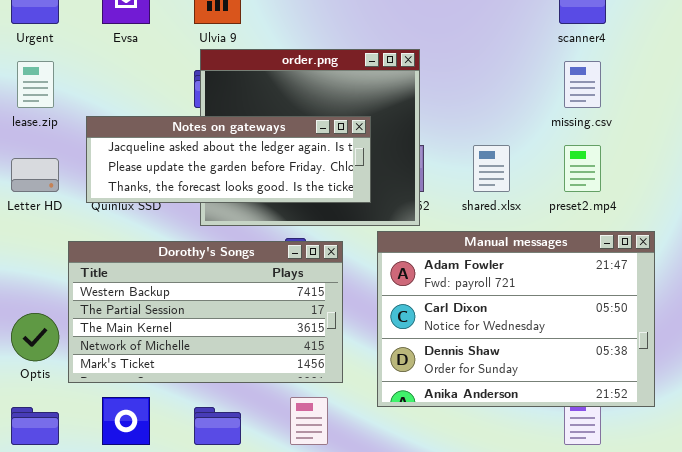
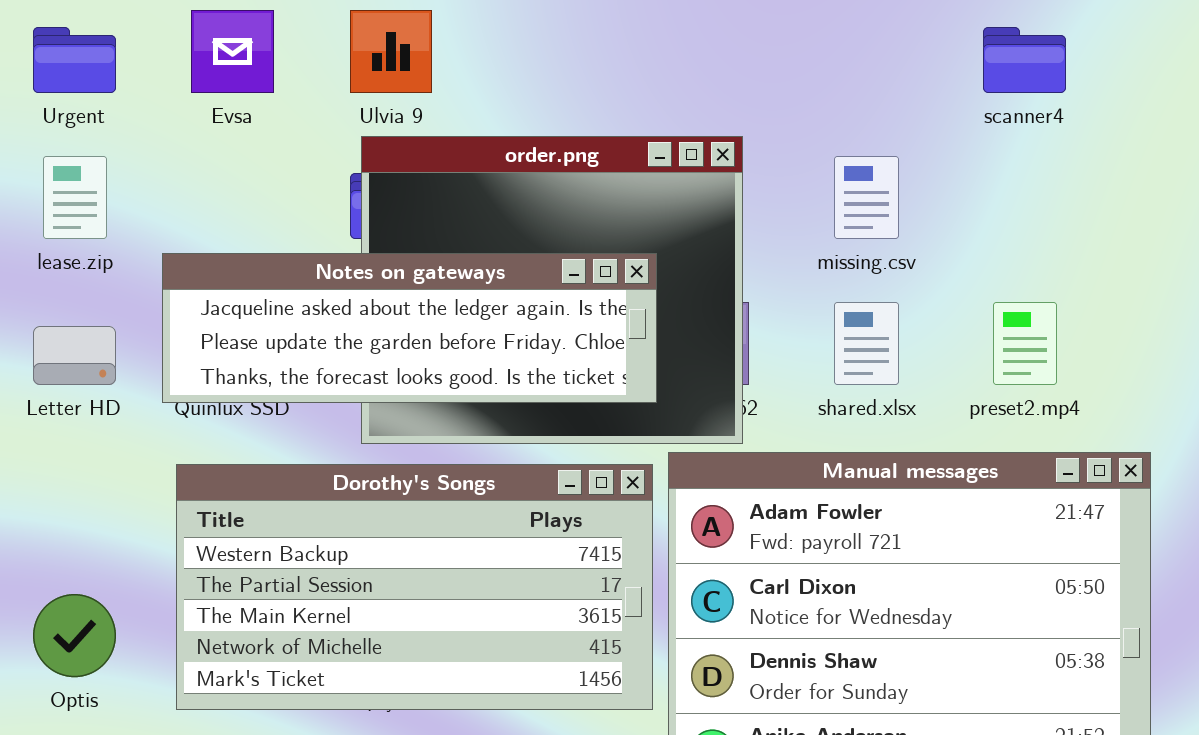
missing.csv: [564,61,601,108] -> [834,156,899,239], moved
Dorothy's Songs: [68,241,343,383] -> [176,464,653,710], moved

